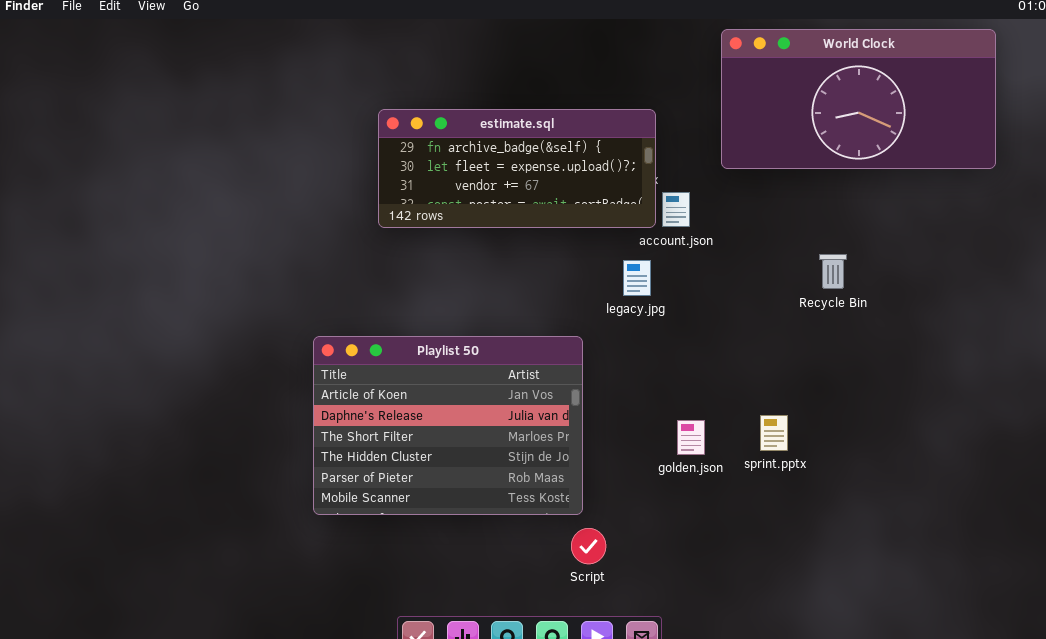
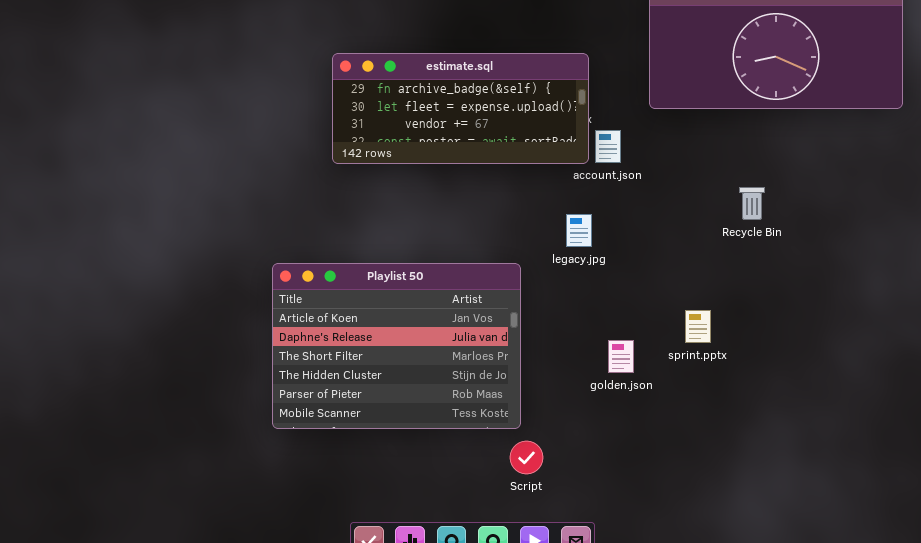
legacy.jpg: [623,260,651,296] -> [566,214,592,247], moved
sprint.pptx: [760,415,788,451] -> [685,310,711,343], moved

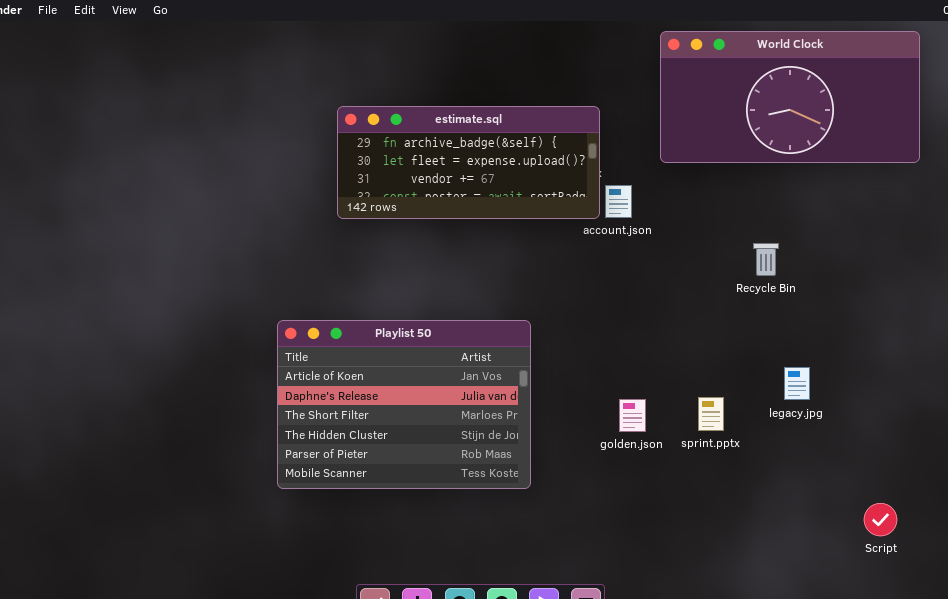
legacy.jpg: [566,214,592,247] -> [784,367,810,400], moved
sprint.pptx: [685,310,711,343] -> [698,397,724,431], moved
Script: [510,441,543,474] -> [864,503,897,536], moved

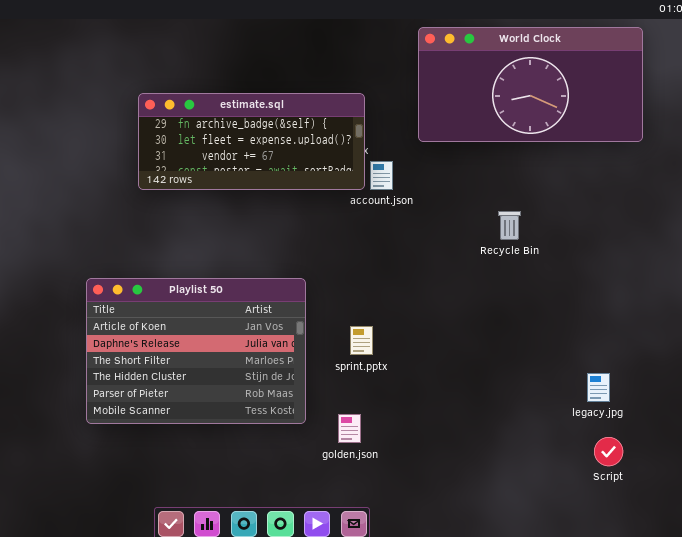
legacy.jpg: [784,367,810,400] -> [587,373,610,402], moved
sprint.pptx: [698,397,724,431] -> [350,326,373,355], moved
golden.json: [619,399,646,432] -> [338,414,361,443], moved

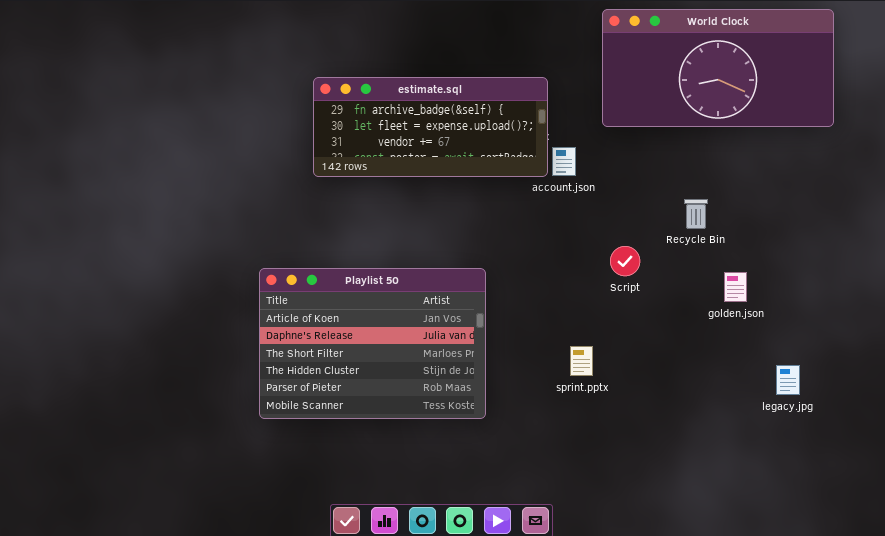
sprint.pptx: [350,326,373,355] -> [570,346,593,376], moved
golden.json: [338,414,361,443] -> [724,272,747,302], moved
Script: [594,437,623,466] -> [610,246,640,276], moved

